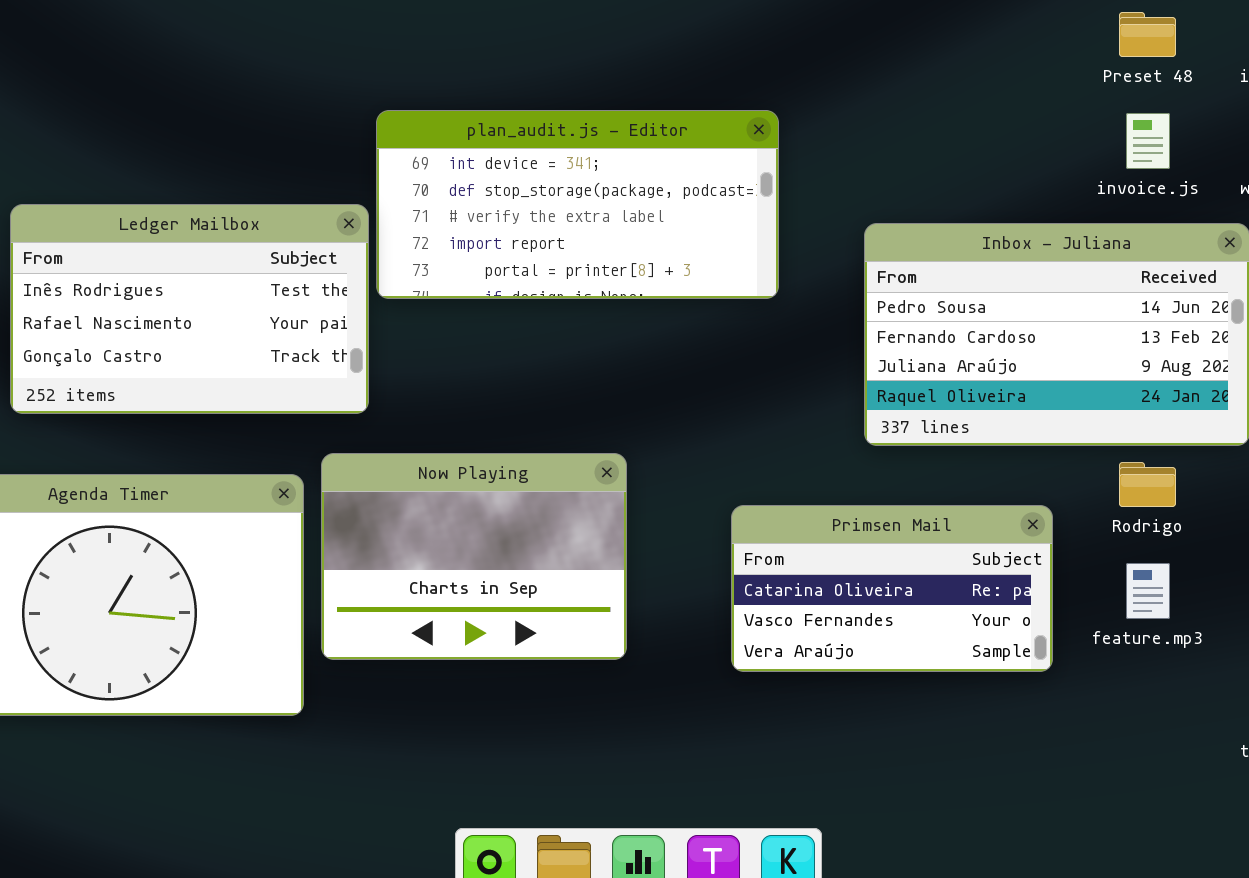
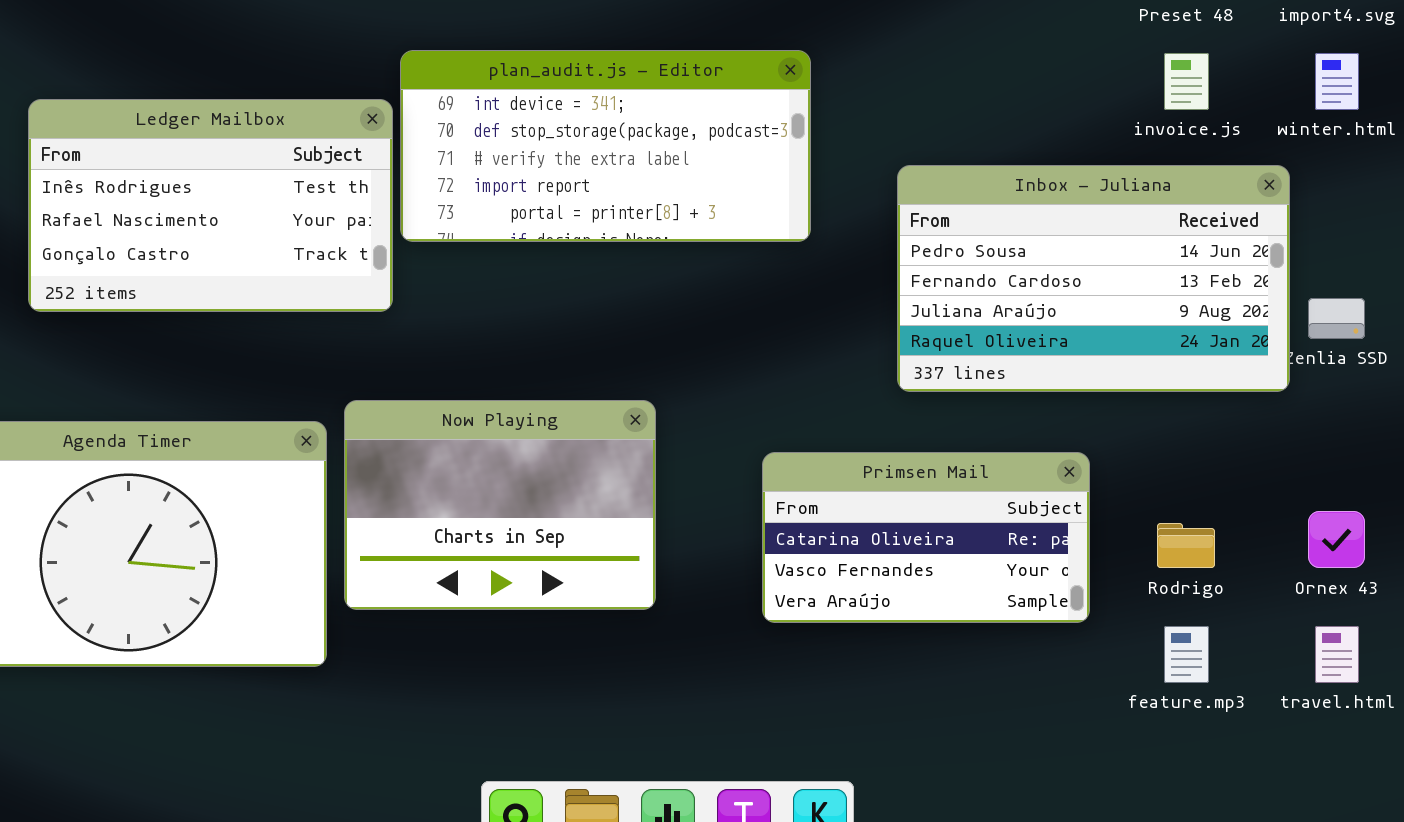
Ledger Mailbox: [10,204,369,414] -> [28,99,393,312], moved
Rodrigo: [1119,462,1176,507] -> [1157,523,1215,568], moved
feature.mp3: [1126,563,1170,619] -> [1164,626,1209,683], moved

